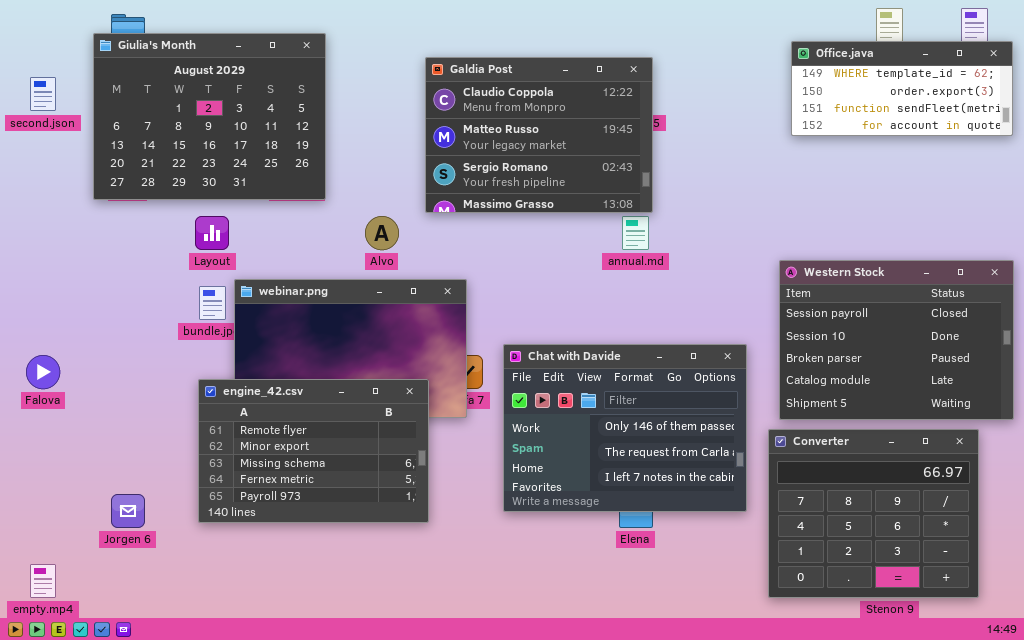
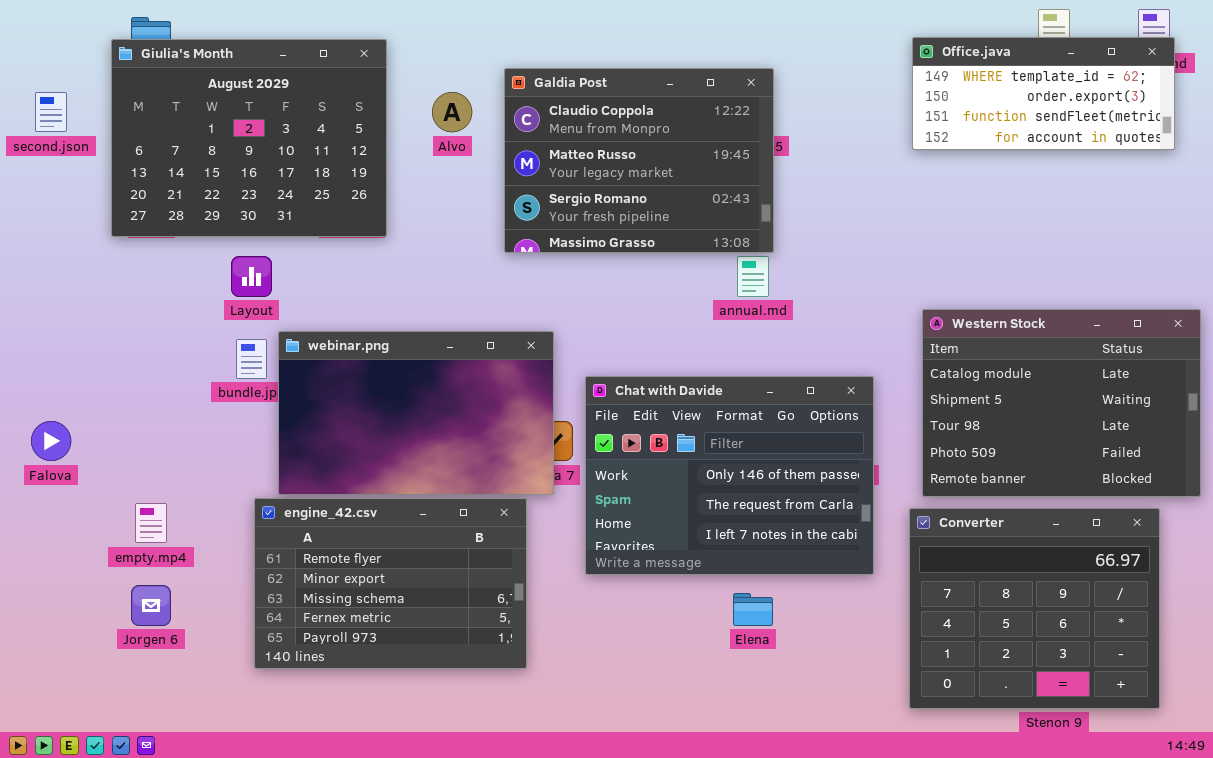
Office.java: [791,41,1013,136] -> [912,37,1175,150], moved
Alvo: [365,216,399,250] -> [432,92,472,132], moved
Western Stock: [779,260,1014,420] -> [922,309,1201,497], scrolled down 3 rows
Chat with Davide: [503,344,747,512] -> [585,376,874,575], moved
engine_42.csv: [198,379,429,523] -> [254,498,527,669], moved
empty.mp4: [30,564,56,598] -> [135,503,167,543], moved

